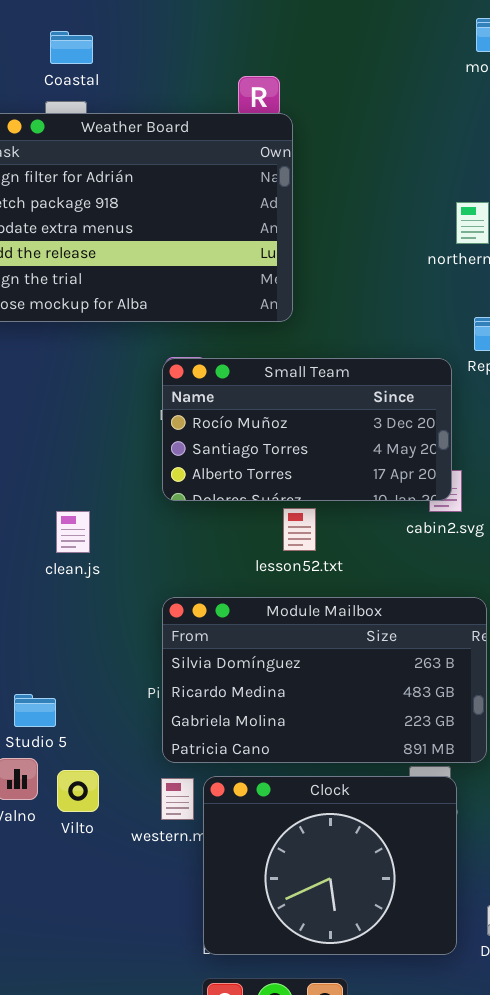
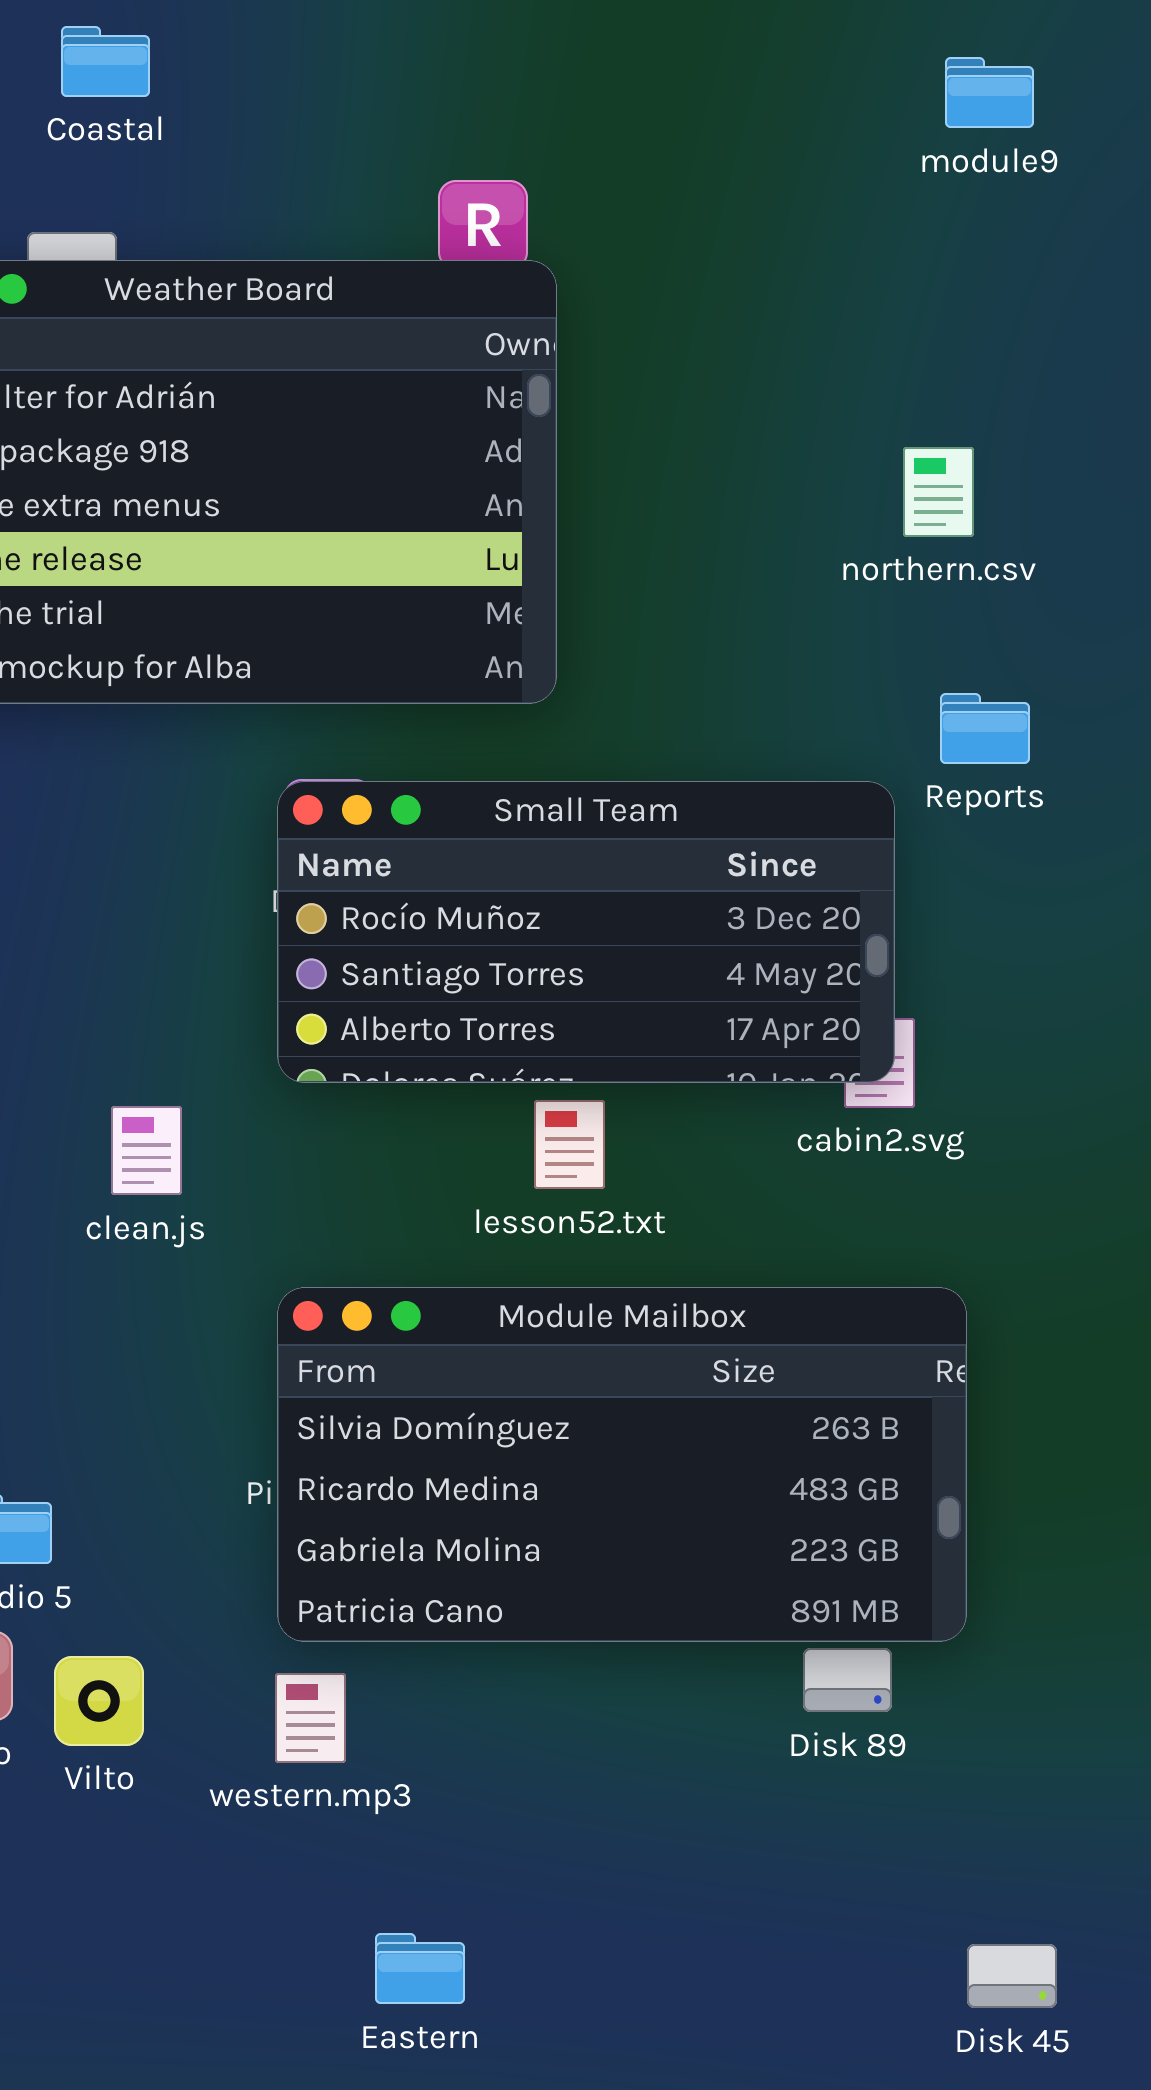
Coastal: [50,31,93,64] -> [61,26,150,97], moved
clean.js: [56,511,90,553] -> [111,1106,182,1195], moved
Clock: [203,776,457,955] -> none, closed

